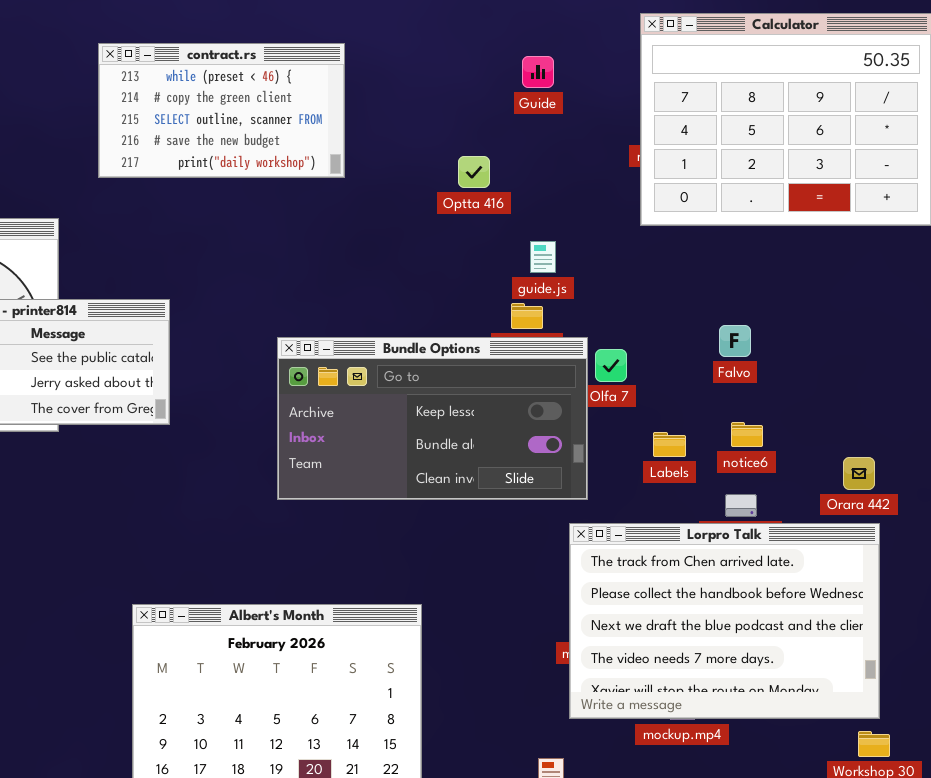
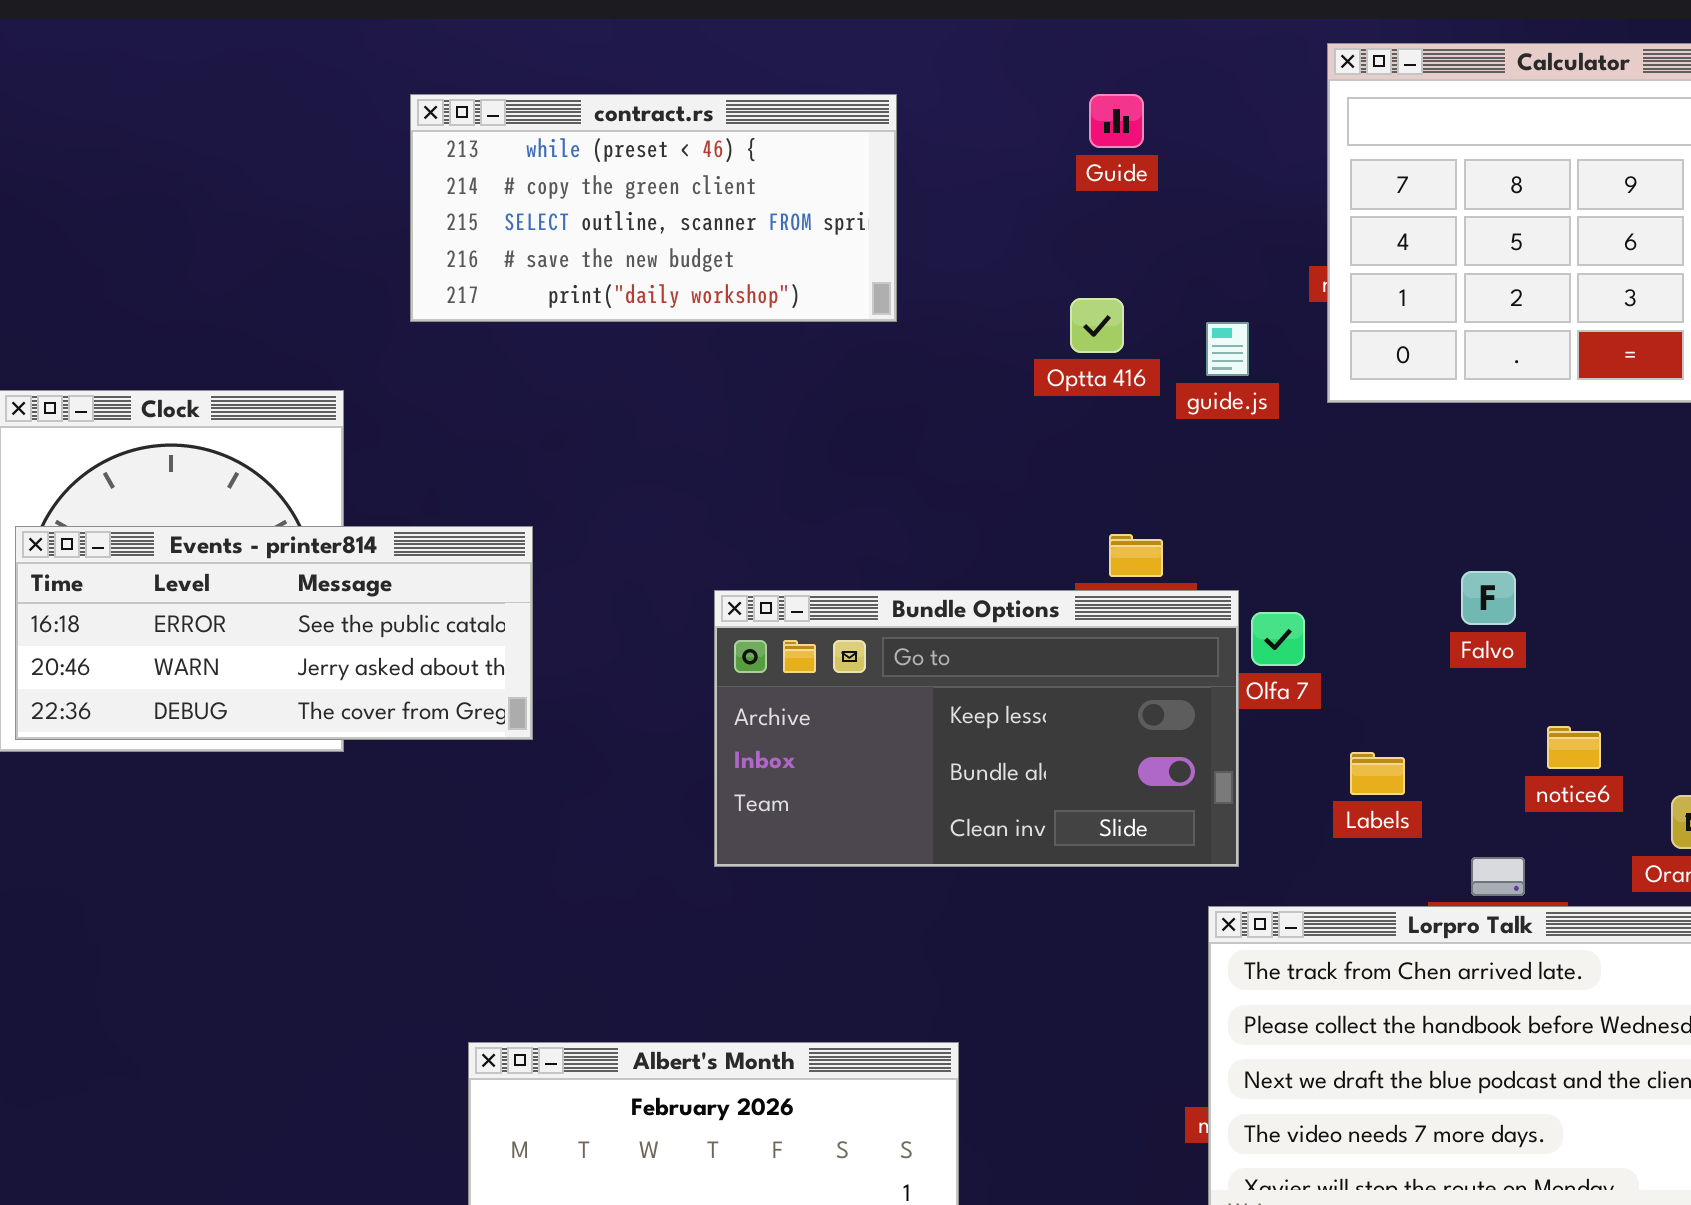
contract.rs: [98,43,345,178] -> [410,94,897,322], resized
Guide: [522,56,554,88] -> [1089,94,1144,148], moved
Optta 416: [458,156,490,188] -> [1070,298,1124,353], moved
guide.js: [530,241,556,273] -> [1206,322,1249,376], moved
notice6: [731,422,763,447] -> [1547,726,1601,769], moved

